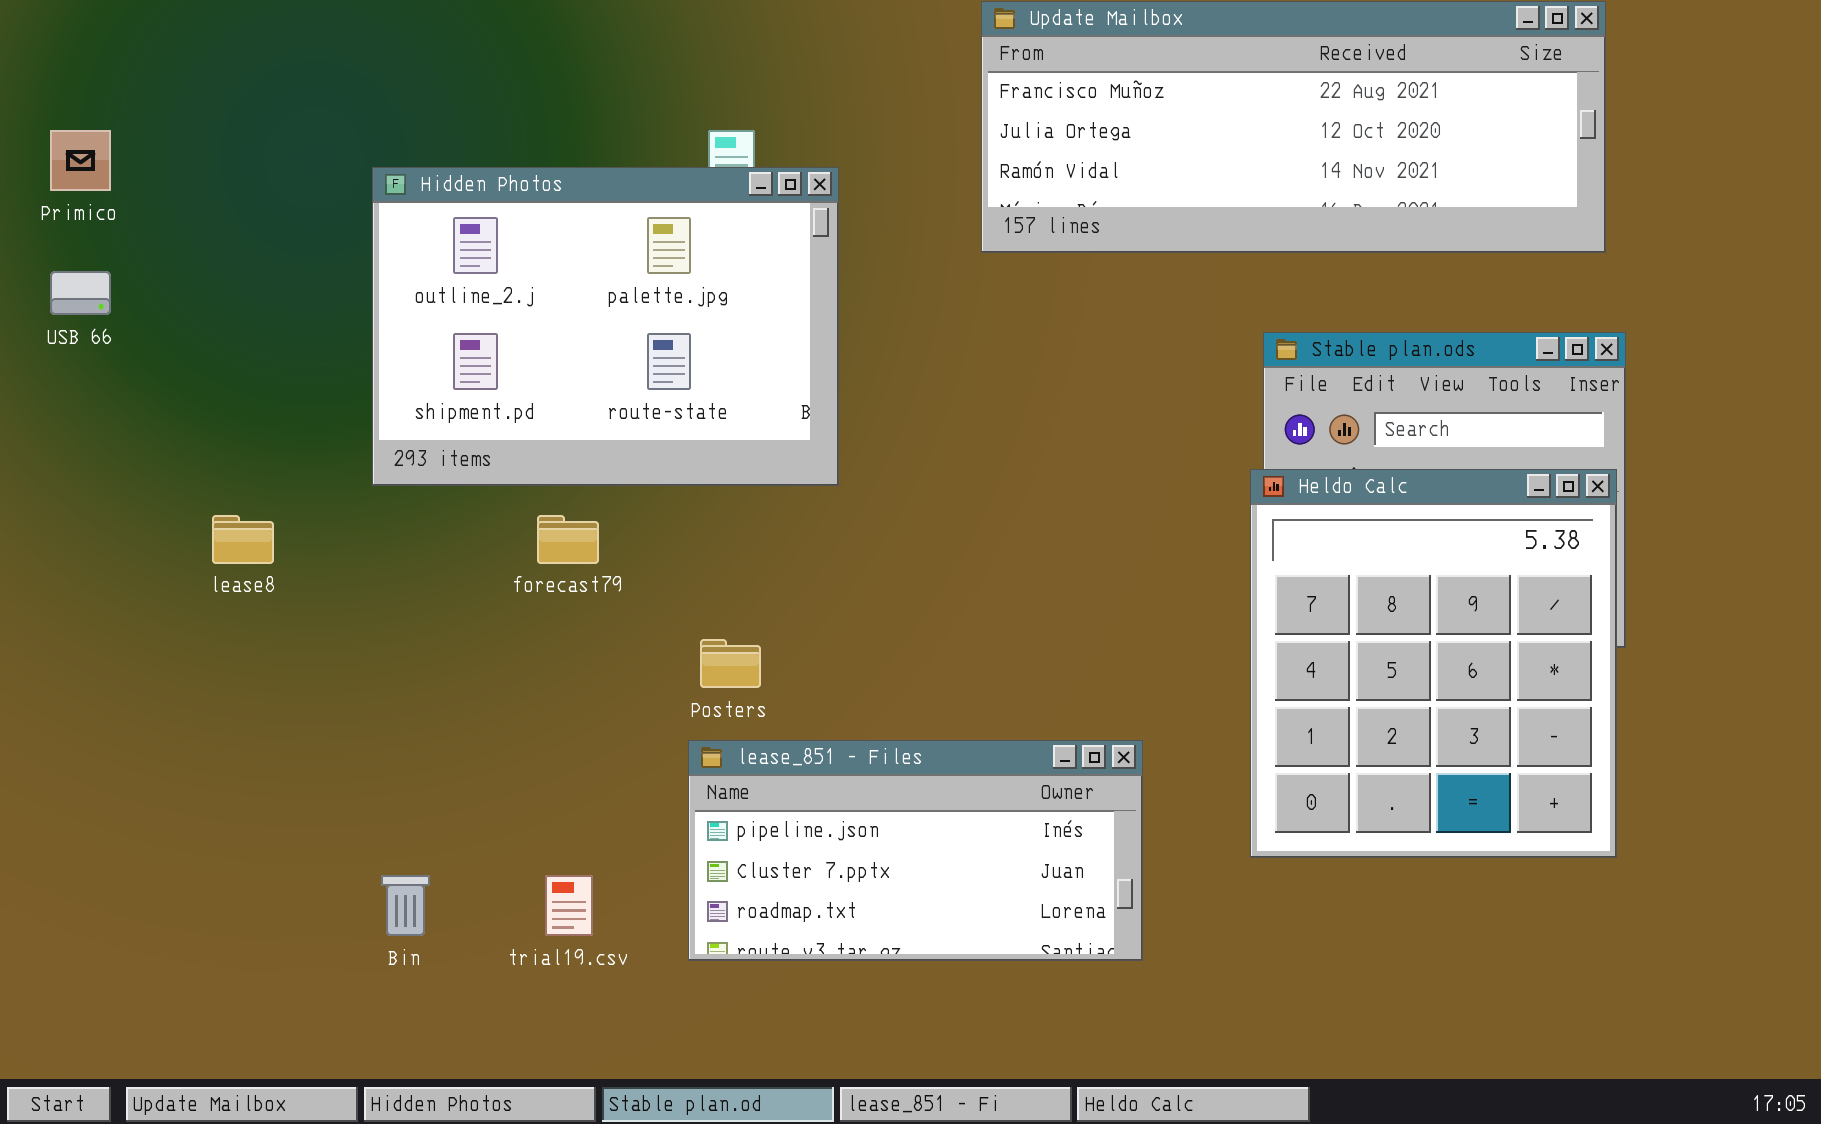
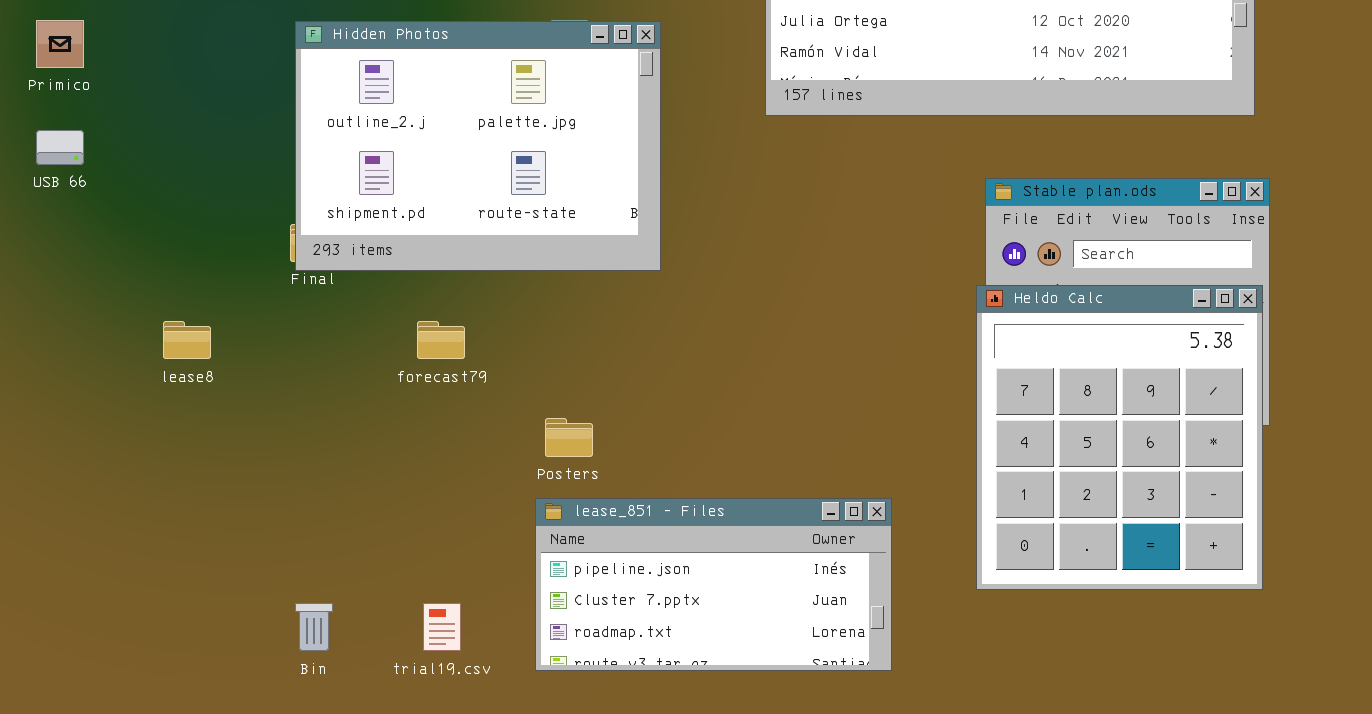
Hidden Photos: [372,167,839,486] -> [295,21,661,271], moved

